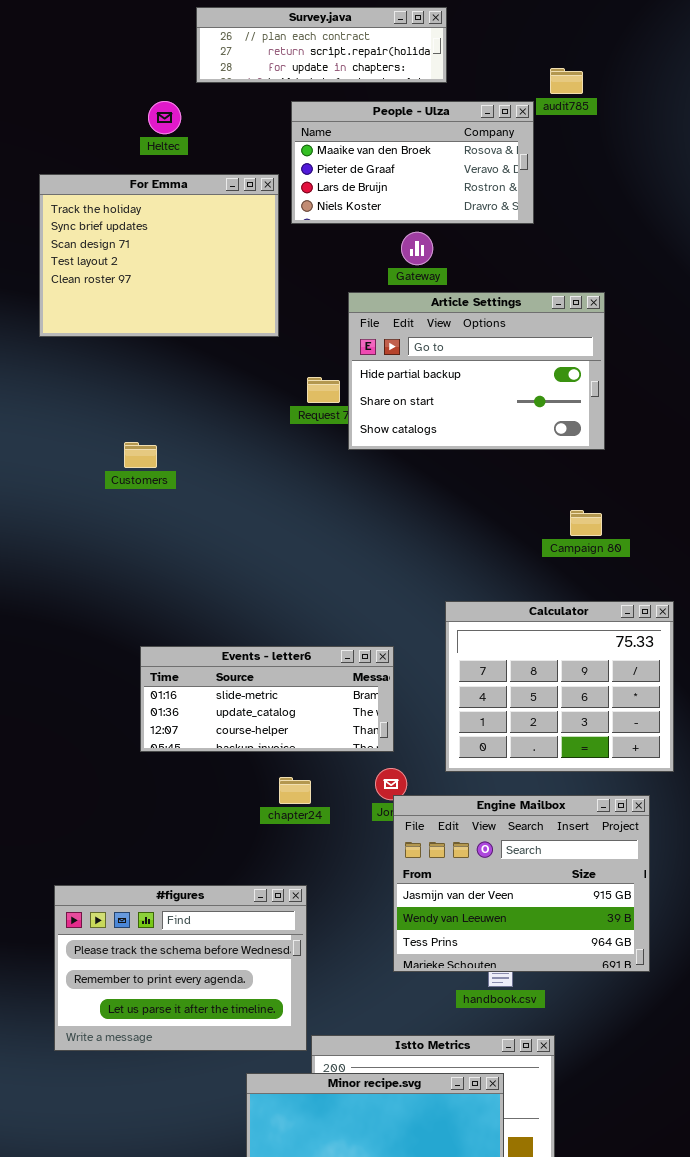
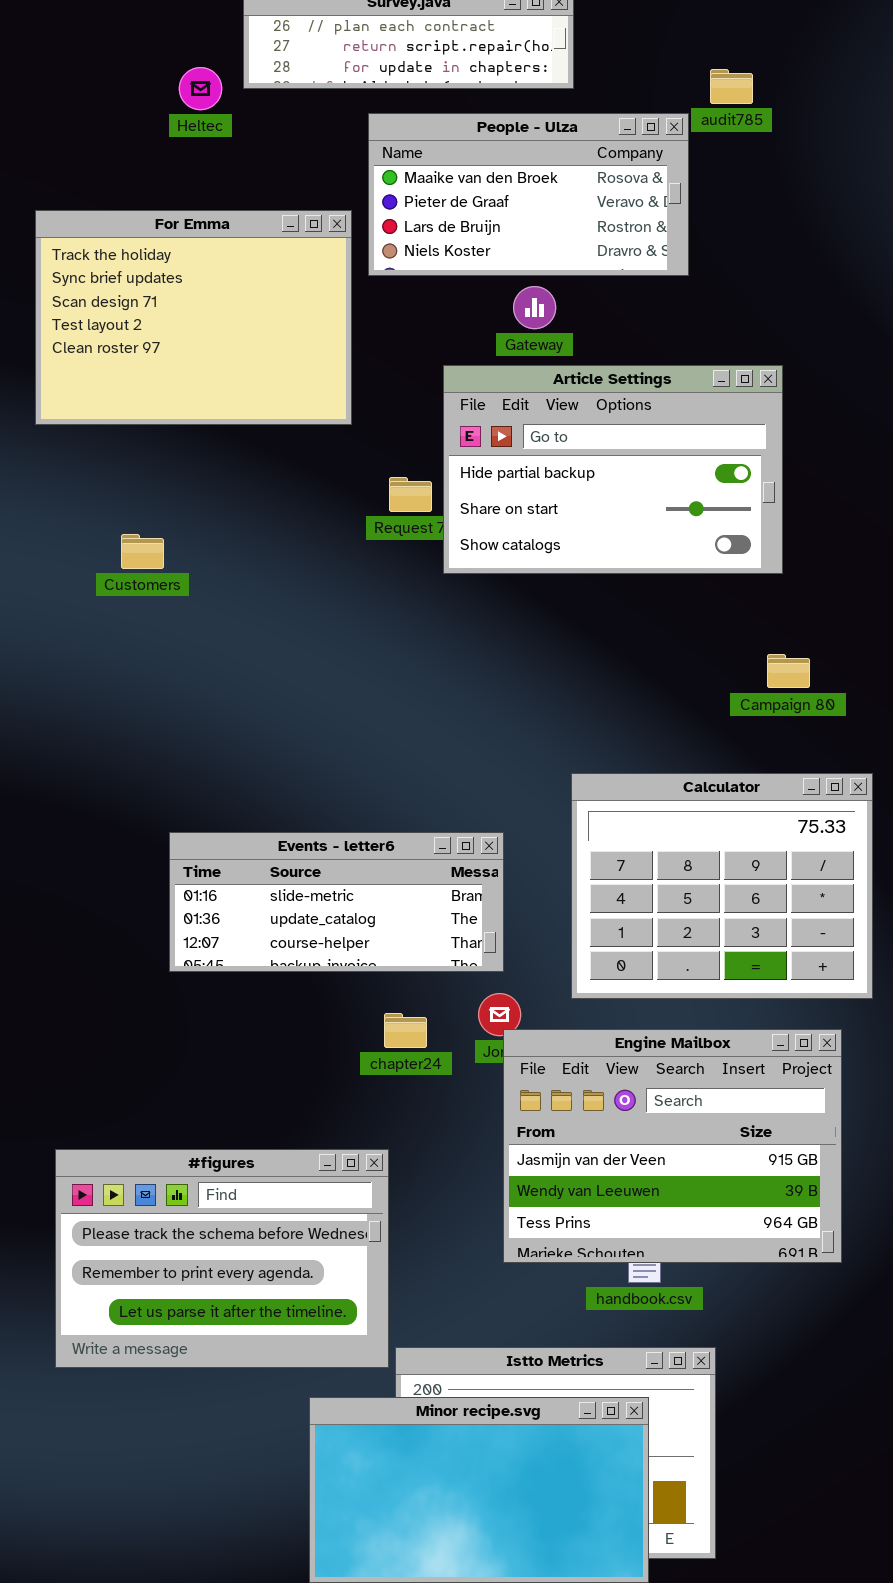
Heltec: [148,101,181,134] -> [179,67,222,110], moved
Customers: [124,442,157,468] -> [121,534,164,569], moved
Campaign 80: [570,510,602,536] -> [767,654,810,688], moved
chapter24: [279,777,311,804] -> [384,1013,427,1048], moved

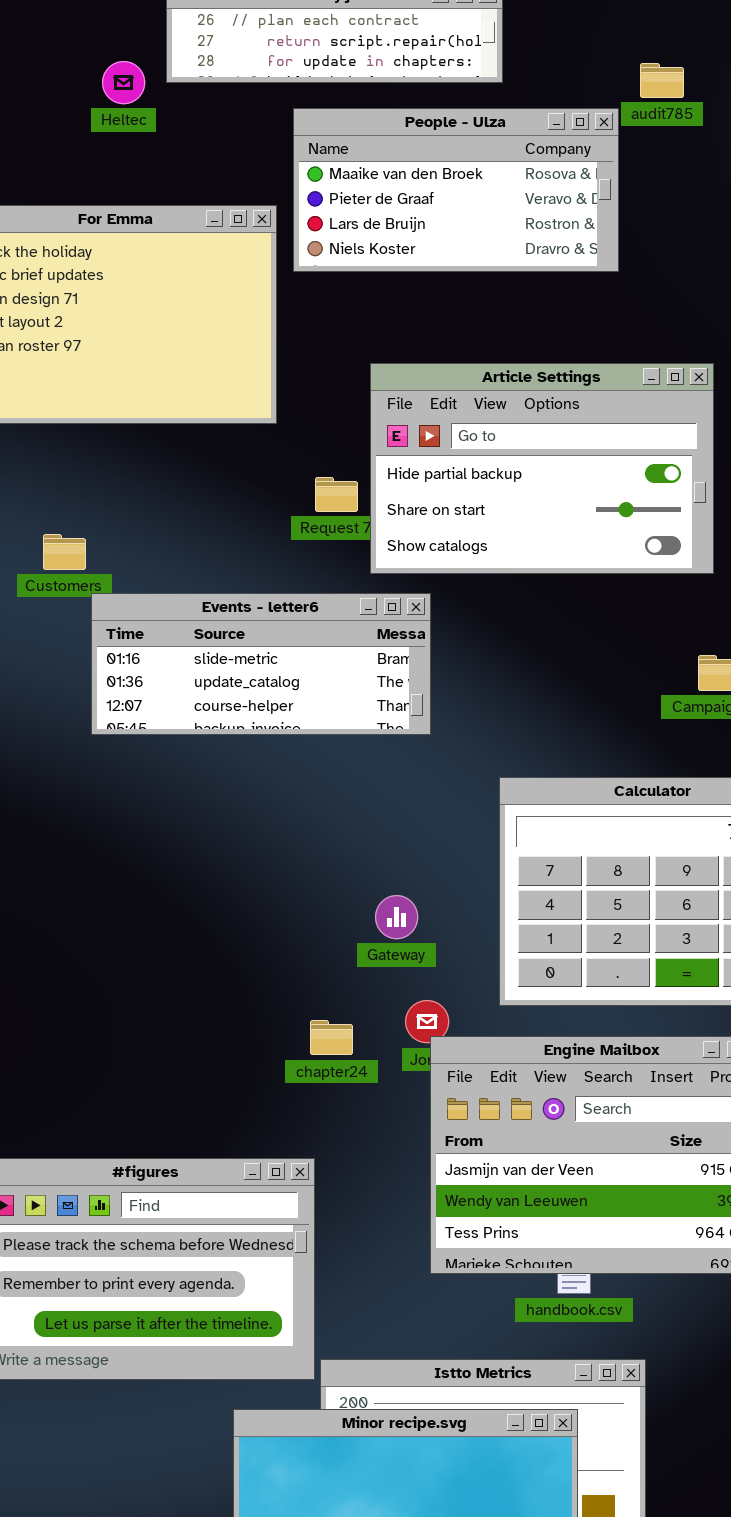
Gateway: [513,286,556,329] -> [375,895,418,939], moved
Events - letter6: [169,832,504,972] -> [91,593,431,735], moved

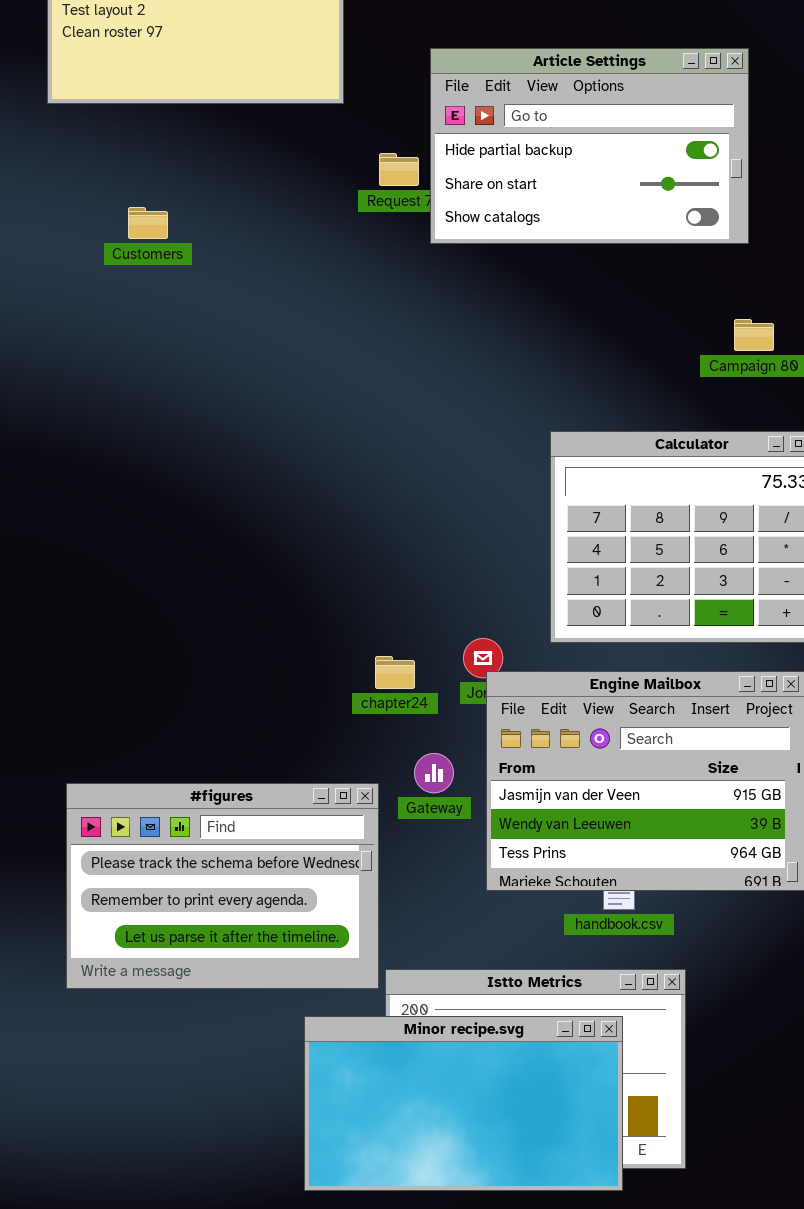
Events - letter6: [91,593,431,735] -> none, closed
Gateway: [375,895,418,939] -> [414,753,454,793], moved

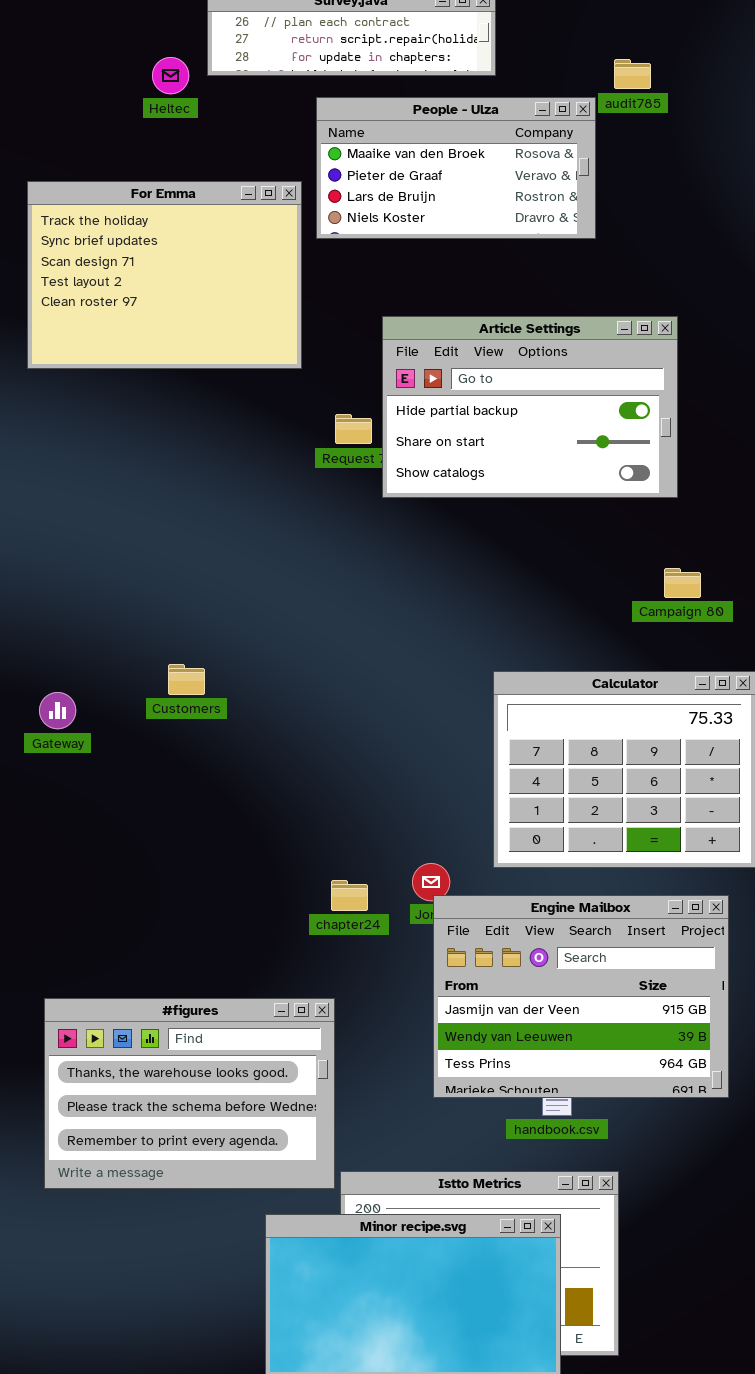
Customers: [128,207,168,239] -> [168,664,205,695], moved
Gateway: [414,753,454,793] -> [39,692,76,729], moved
#figures: [66,783,379,989] -> [44,998,335,1189], scrolled up 1 row

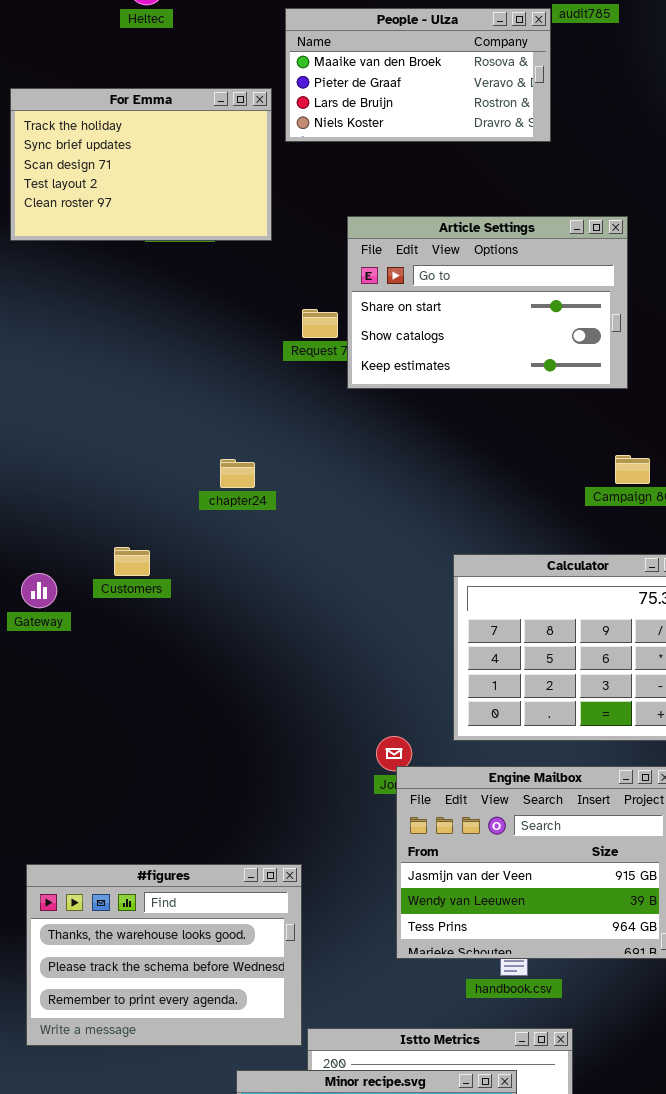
For Emma: [27,181,302,369] -> [10,88,272,241], resized
Article Settings: [382,316,678,498] -> [347,216,628,389], scrolled down 1 row
Customers: [168,664,205,695] -> [114,547,150,576], moved
chapter24: [331,880,368,911] -> [220,459,255,488], moved

